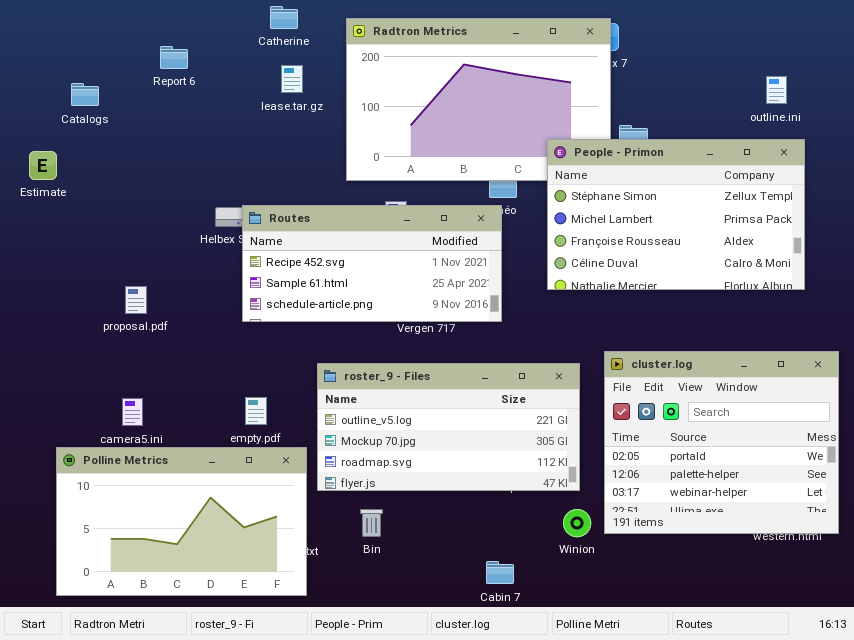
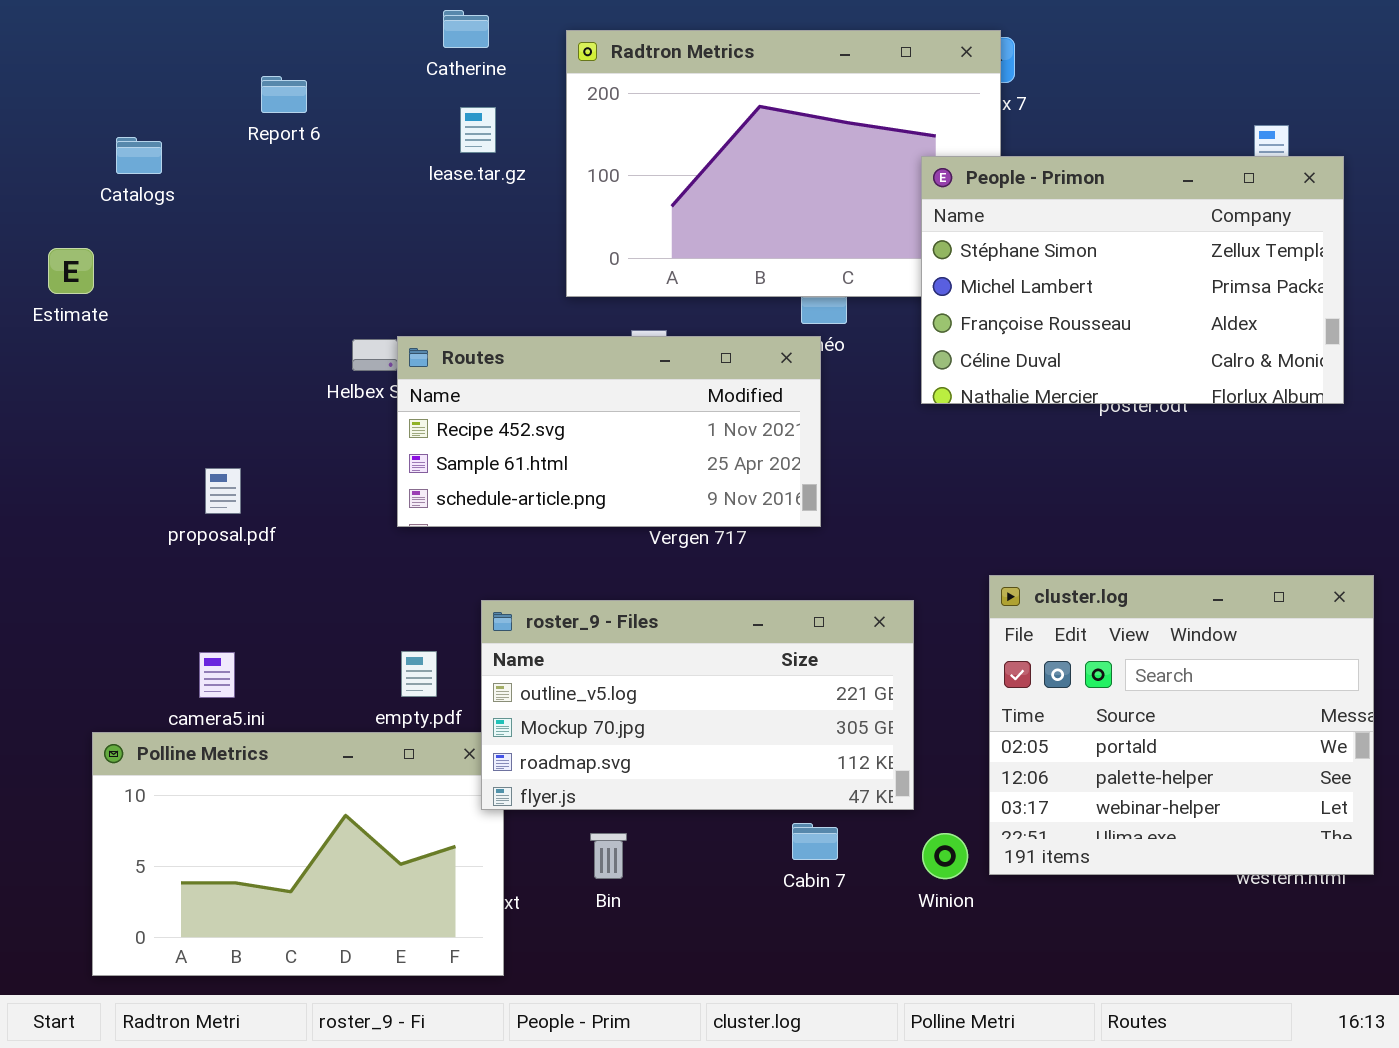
People - Primon: [547,139,805,290] -> [921,156,1344,404], moved
roster_9 - Files: [317,363,580,491] -> [481,600,914,810], moved
Cabin 7: [486,561,514,584] -> [792,823,838,860], moved

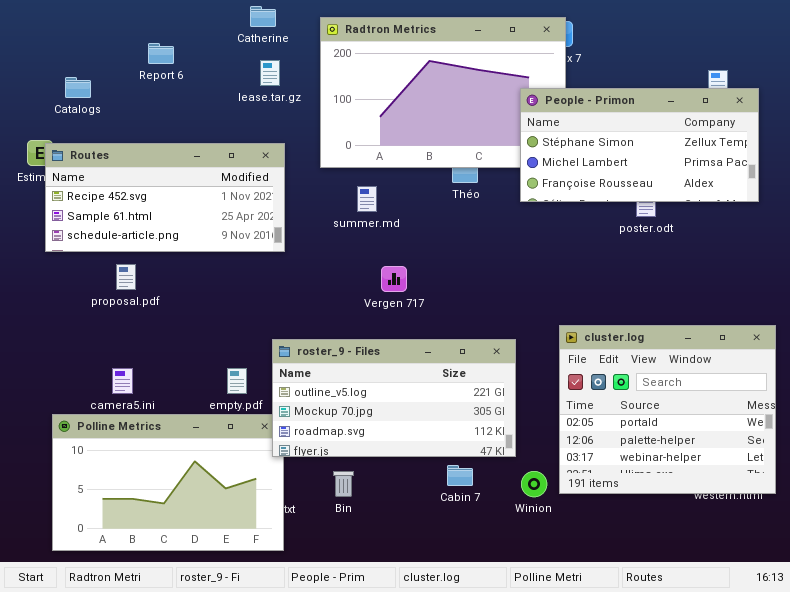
People - Primon: [921,156,1344,404] -> [520,88,759,202], resized
Routes: [397,336,821,527] -> [45,143,285,252], moved

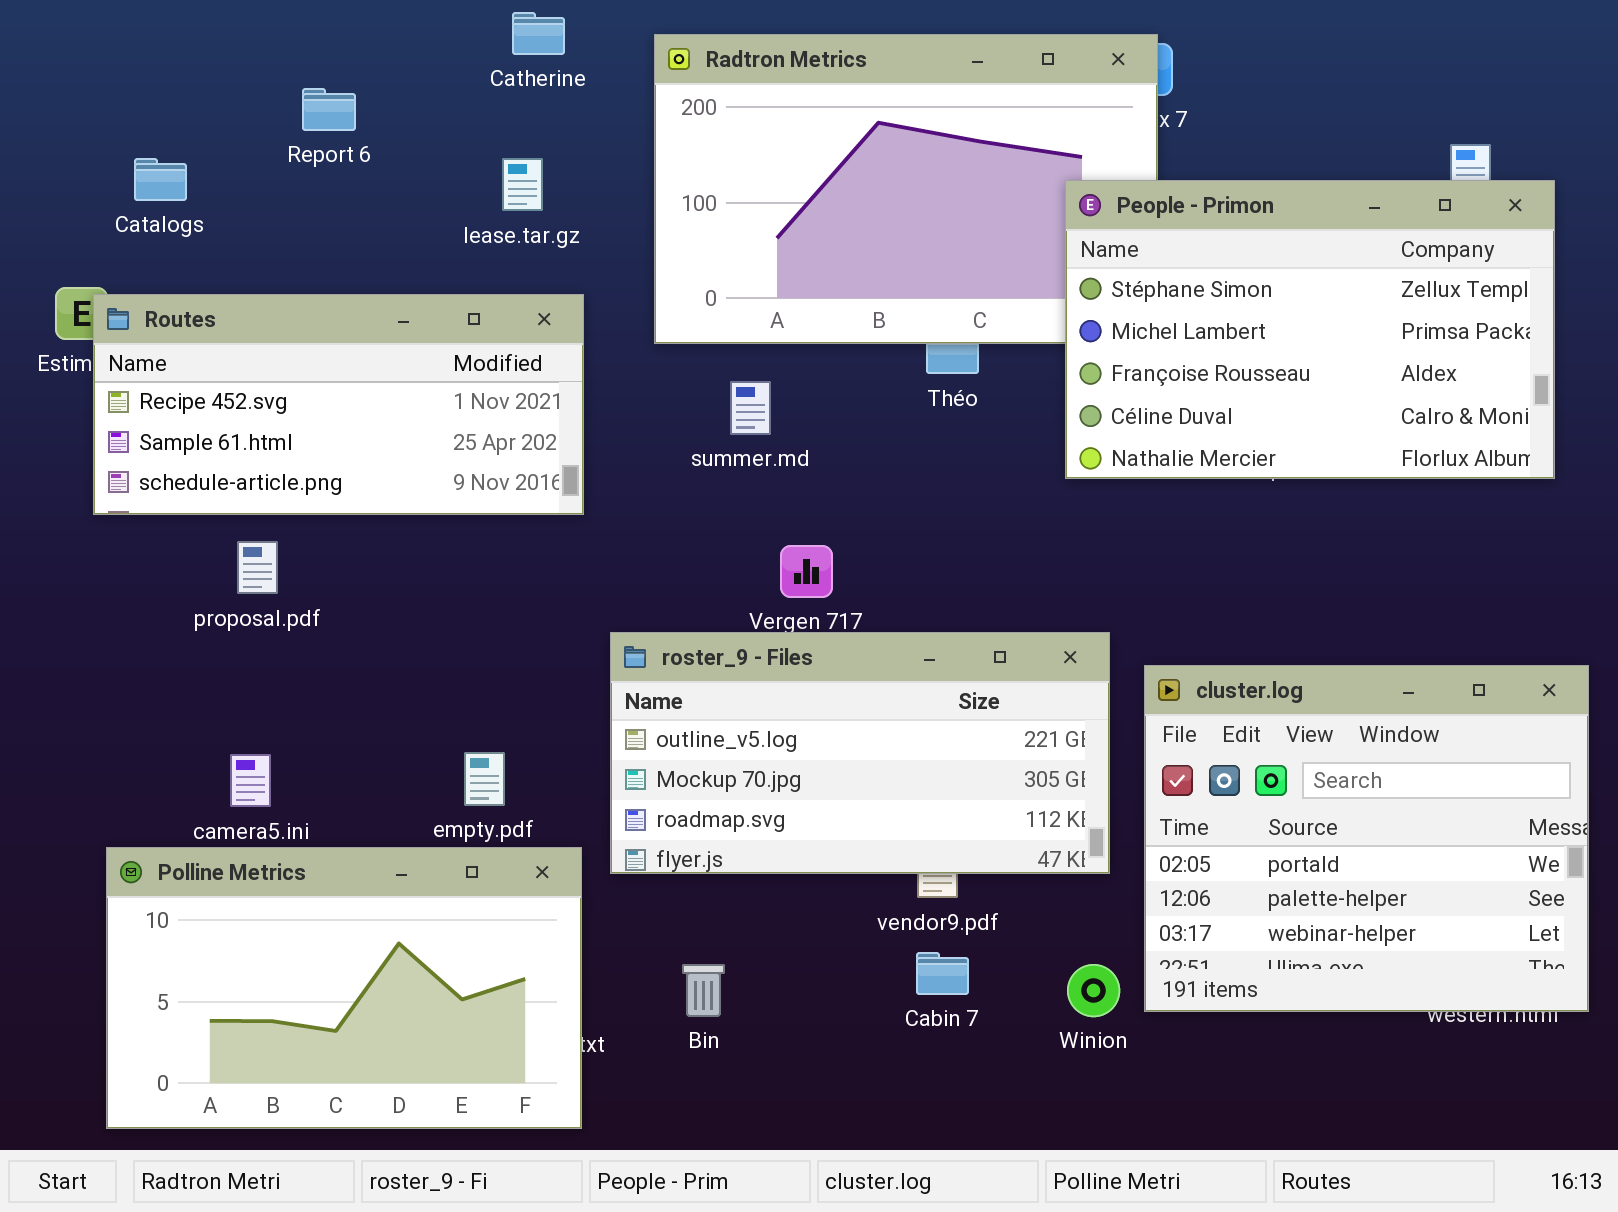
lease.tar.gz: [260,60,280,86] -> [502,158,543,211], moved
People - Primon: [520,88,759,202] -> [1065,180,1555,479], resized
roster_9 - Files: [272,339,516,457] -> [610,632,1110,874], moved

